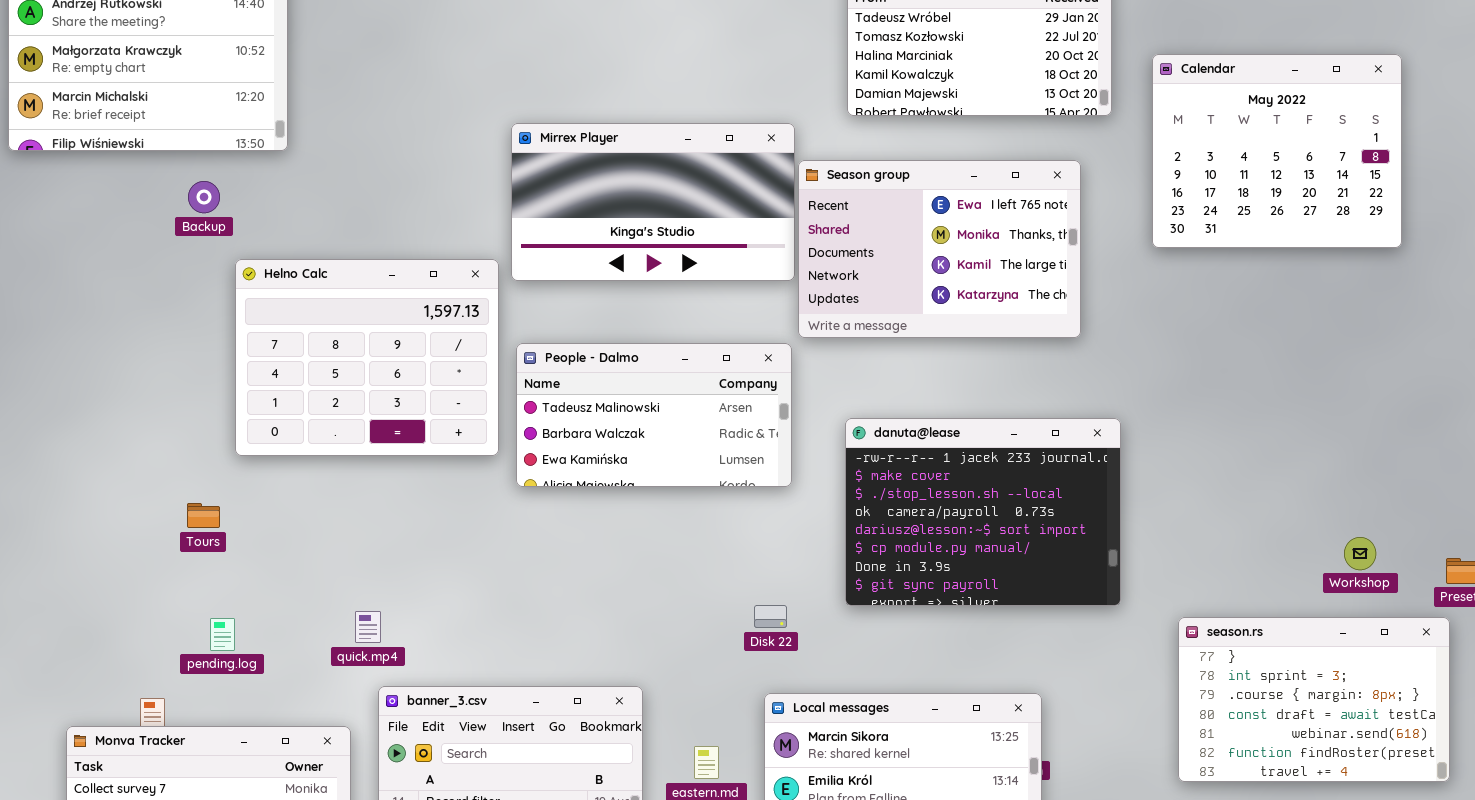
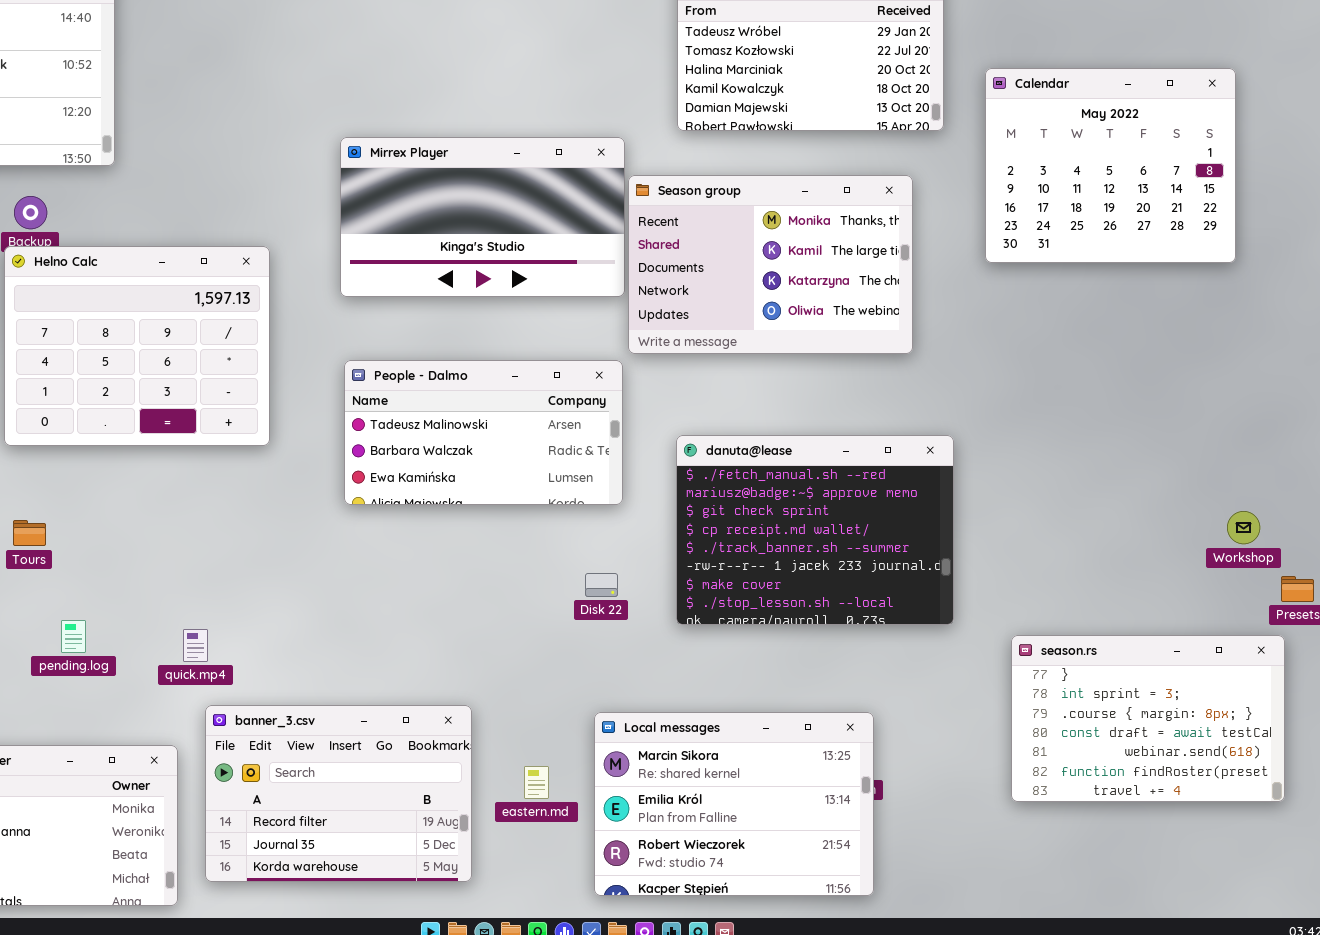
Season group: [798,160,1081,338] -> [628,175,913,354], scrolled down 1 row
Helno Calc: [235,259,499,456] -> [4,246,270,446], moved
danuta@lease: [845,418,1121,606] -> [676,435,954,625], scrolled up 5 rows
Workshop: [1344,537,1376,570] -> [1227,511,1260,544], moved
Disk 22: [754,605,787,628] -> [585,573,618,597], moved
pending.log: [210,618,235,651] -> [61,620,86,653], moved

